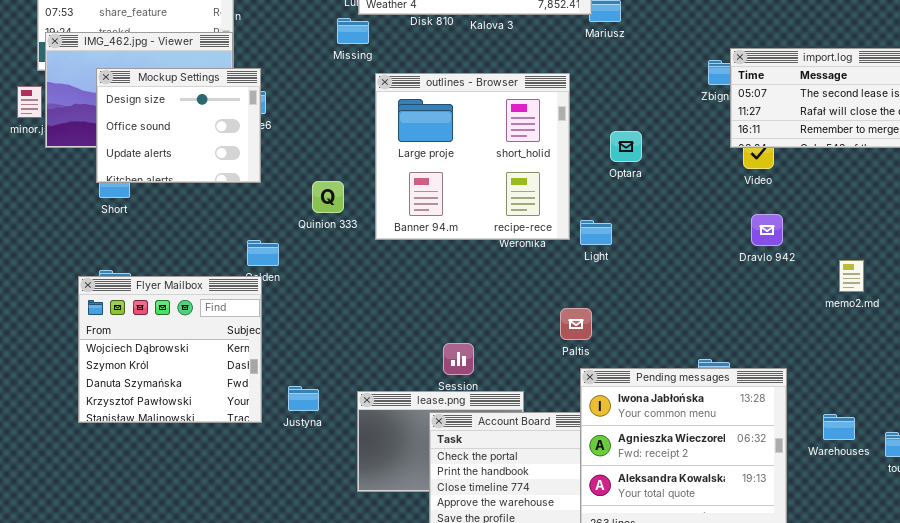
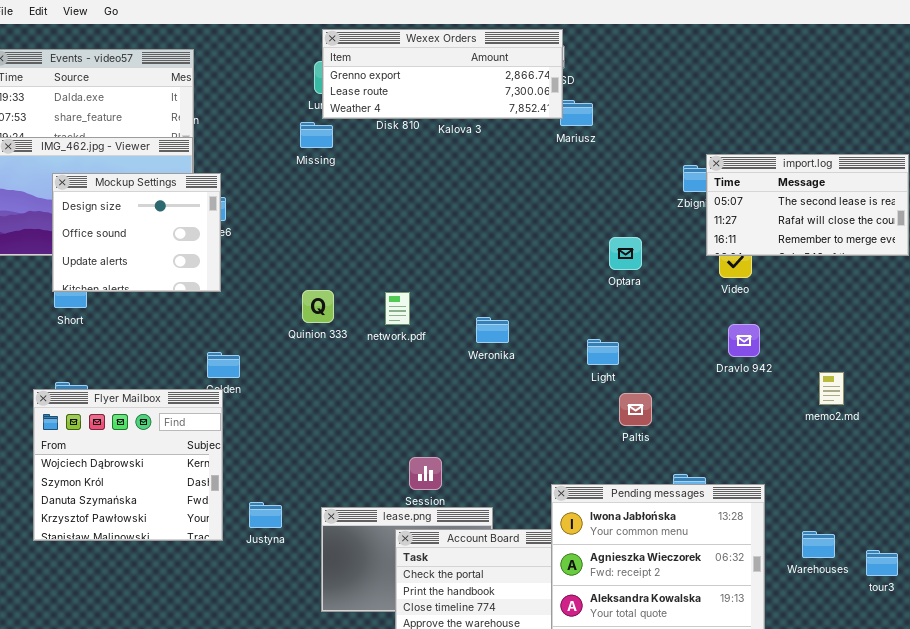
outlines - Browser: [375,73,570,240] -> none, closed
Optara: [610,131,642,162] -> [609,237,642,270], moved
Quinion 333: [312,181,344,213] -> [302,290,334,323], moved
Light: [580,220,612,245] -> [587,339,619,365], moved
Paltis: [560,308,592,340] -> [619,393,652,426], moved

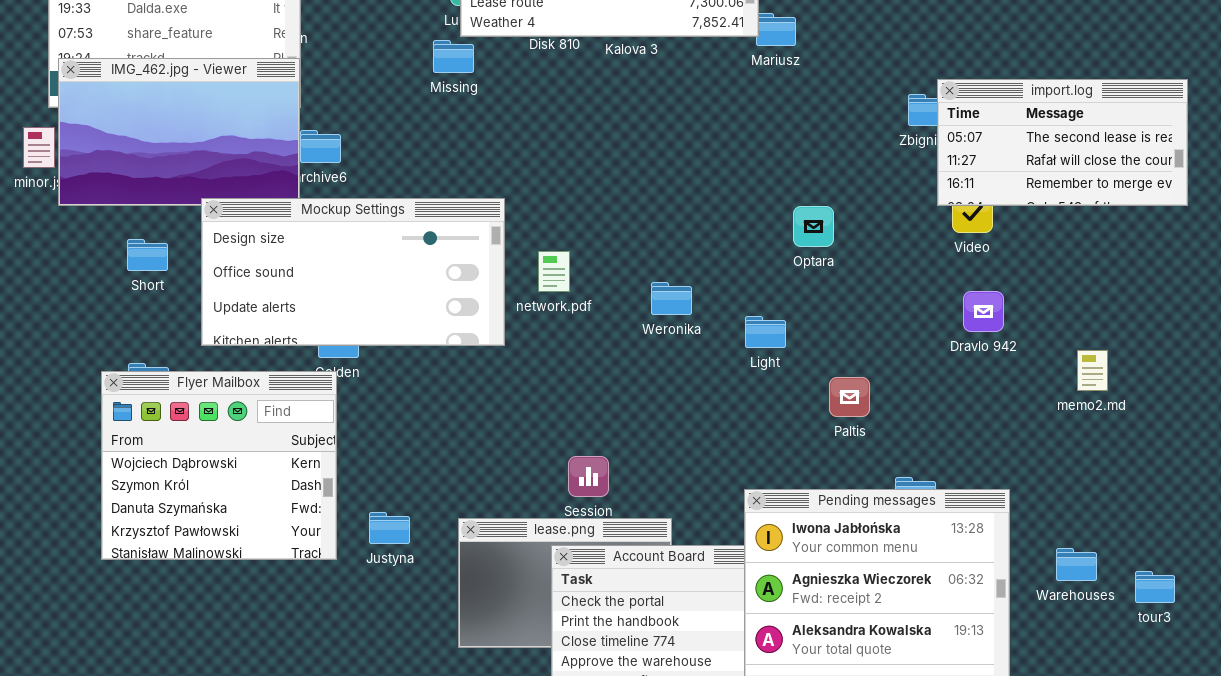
Mockup Settings: [52,173,221,292] -> [201,198,505,346], moved, resized
Optara: [609,237,642,270] -> [793,206,834,247], moved
Light: [587,339,619,365] -> [745,316,786,348], moved

